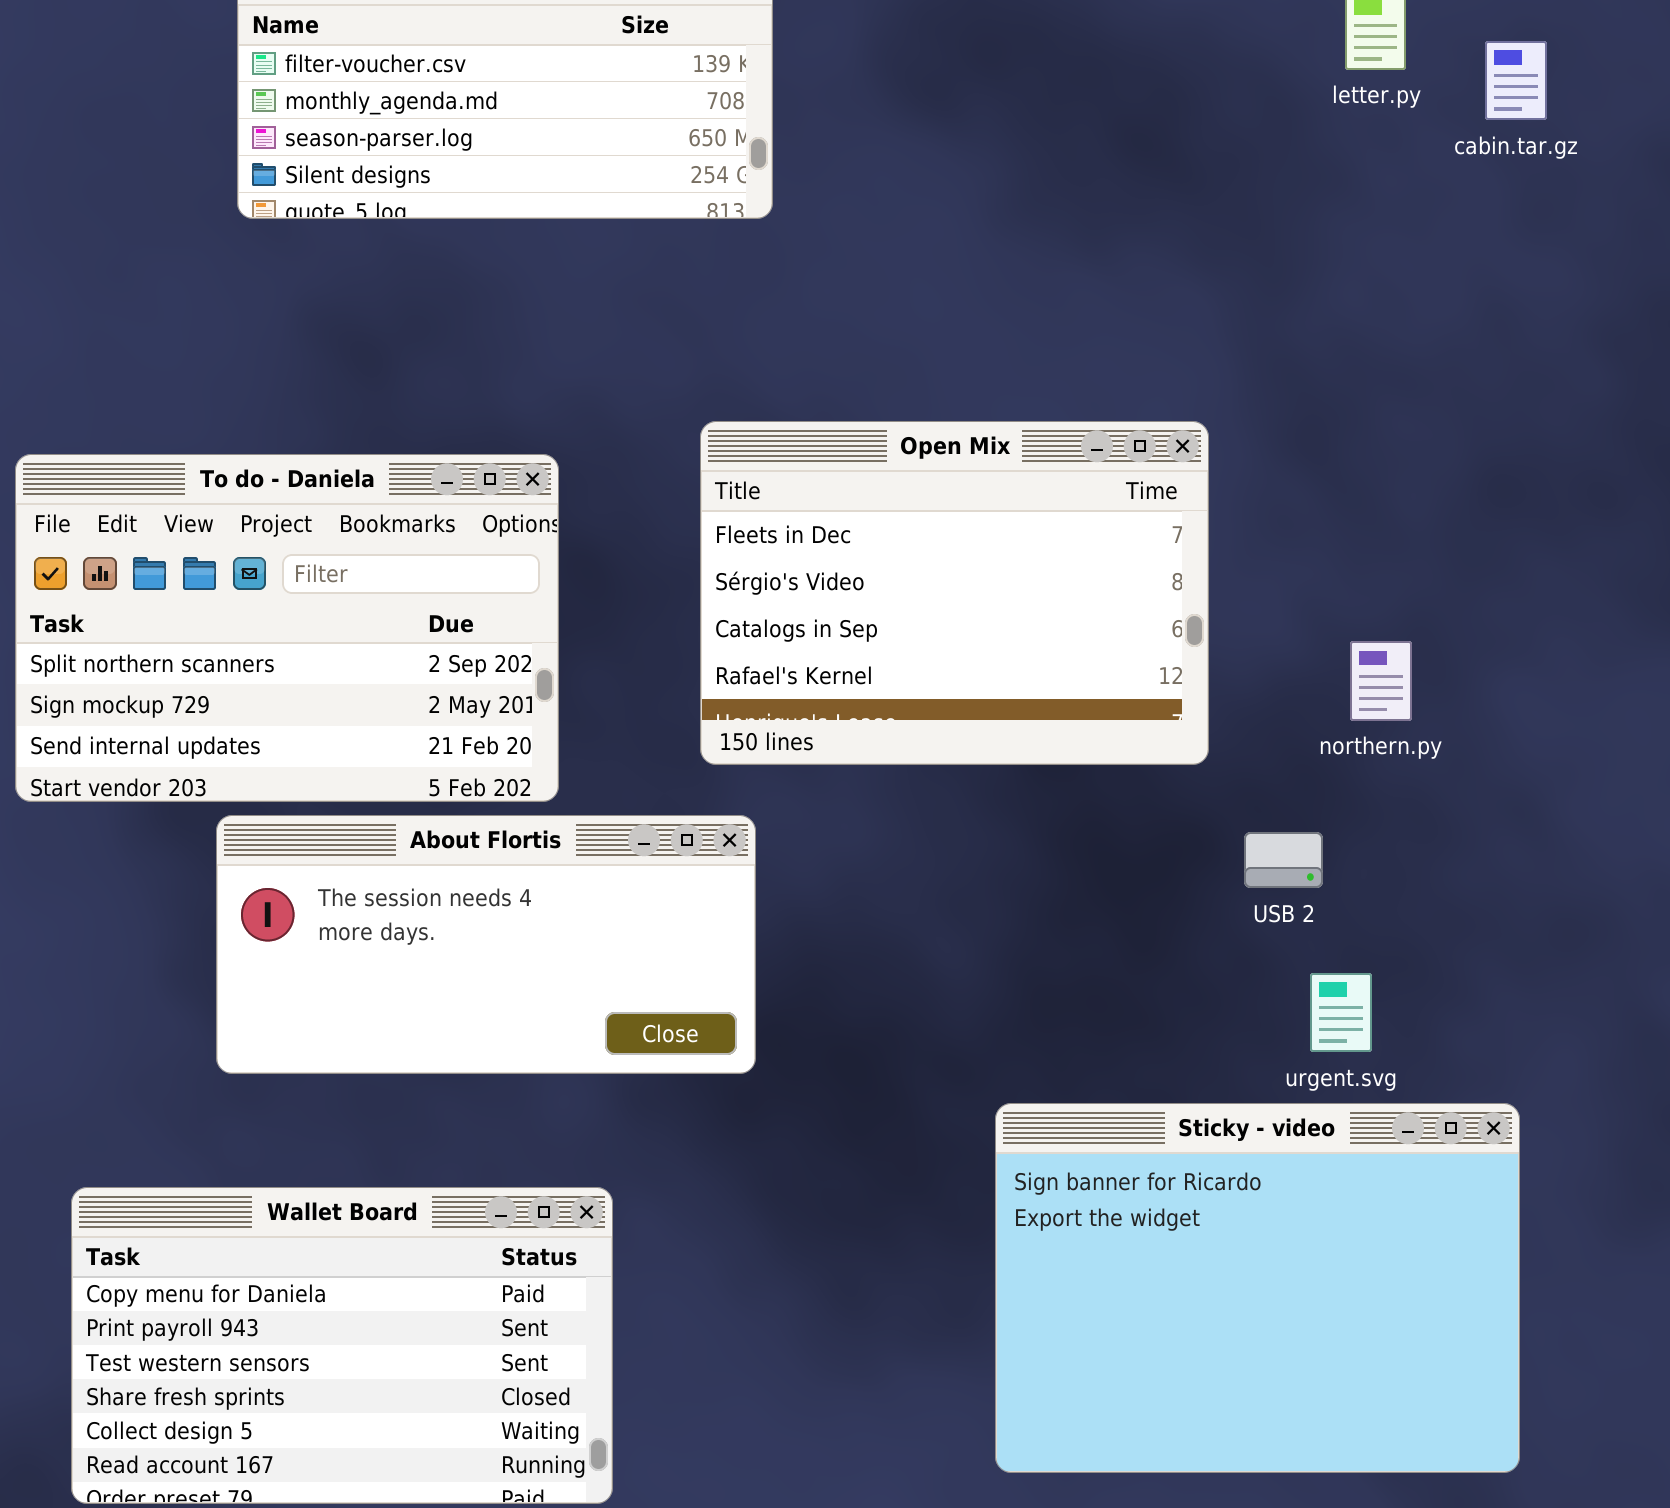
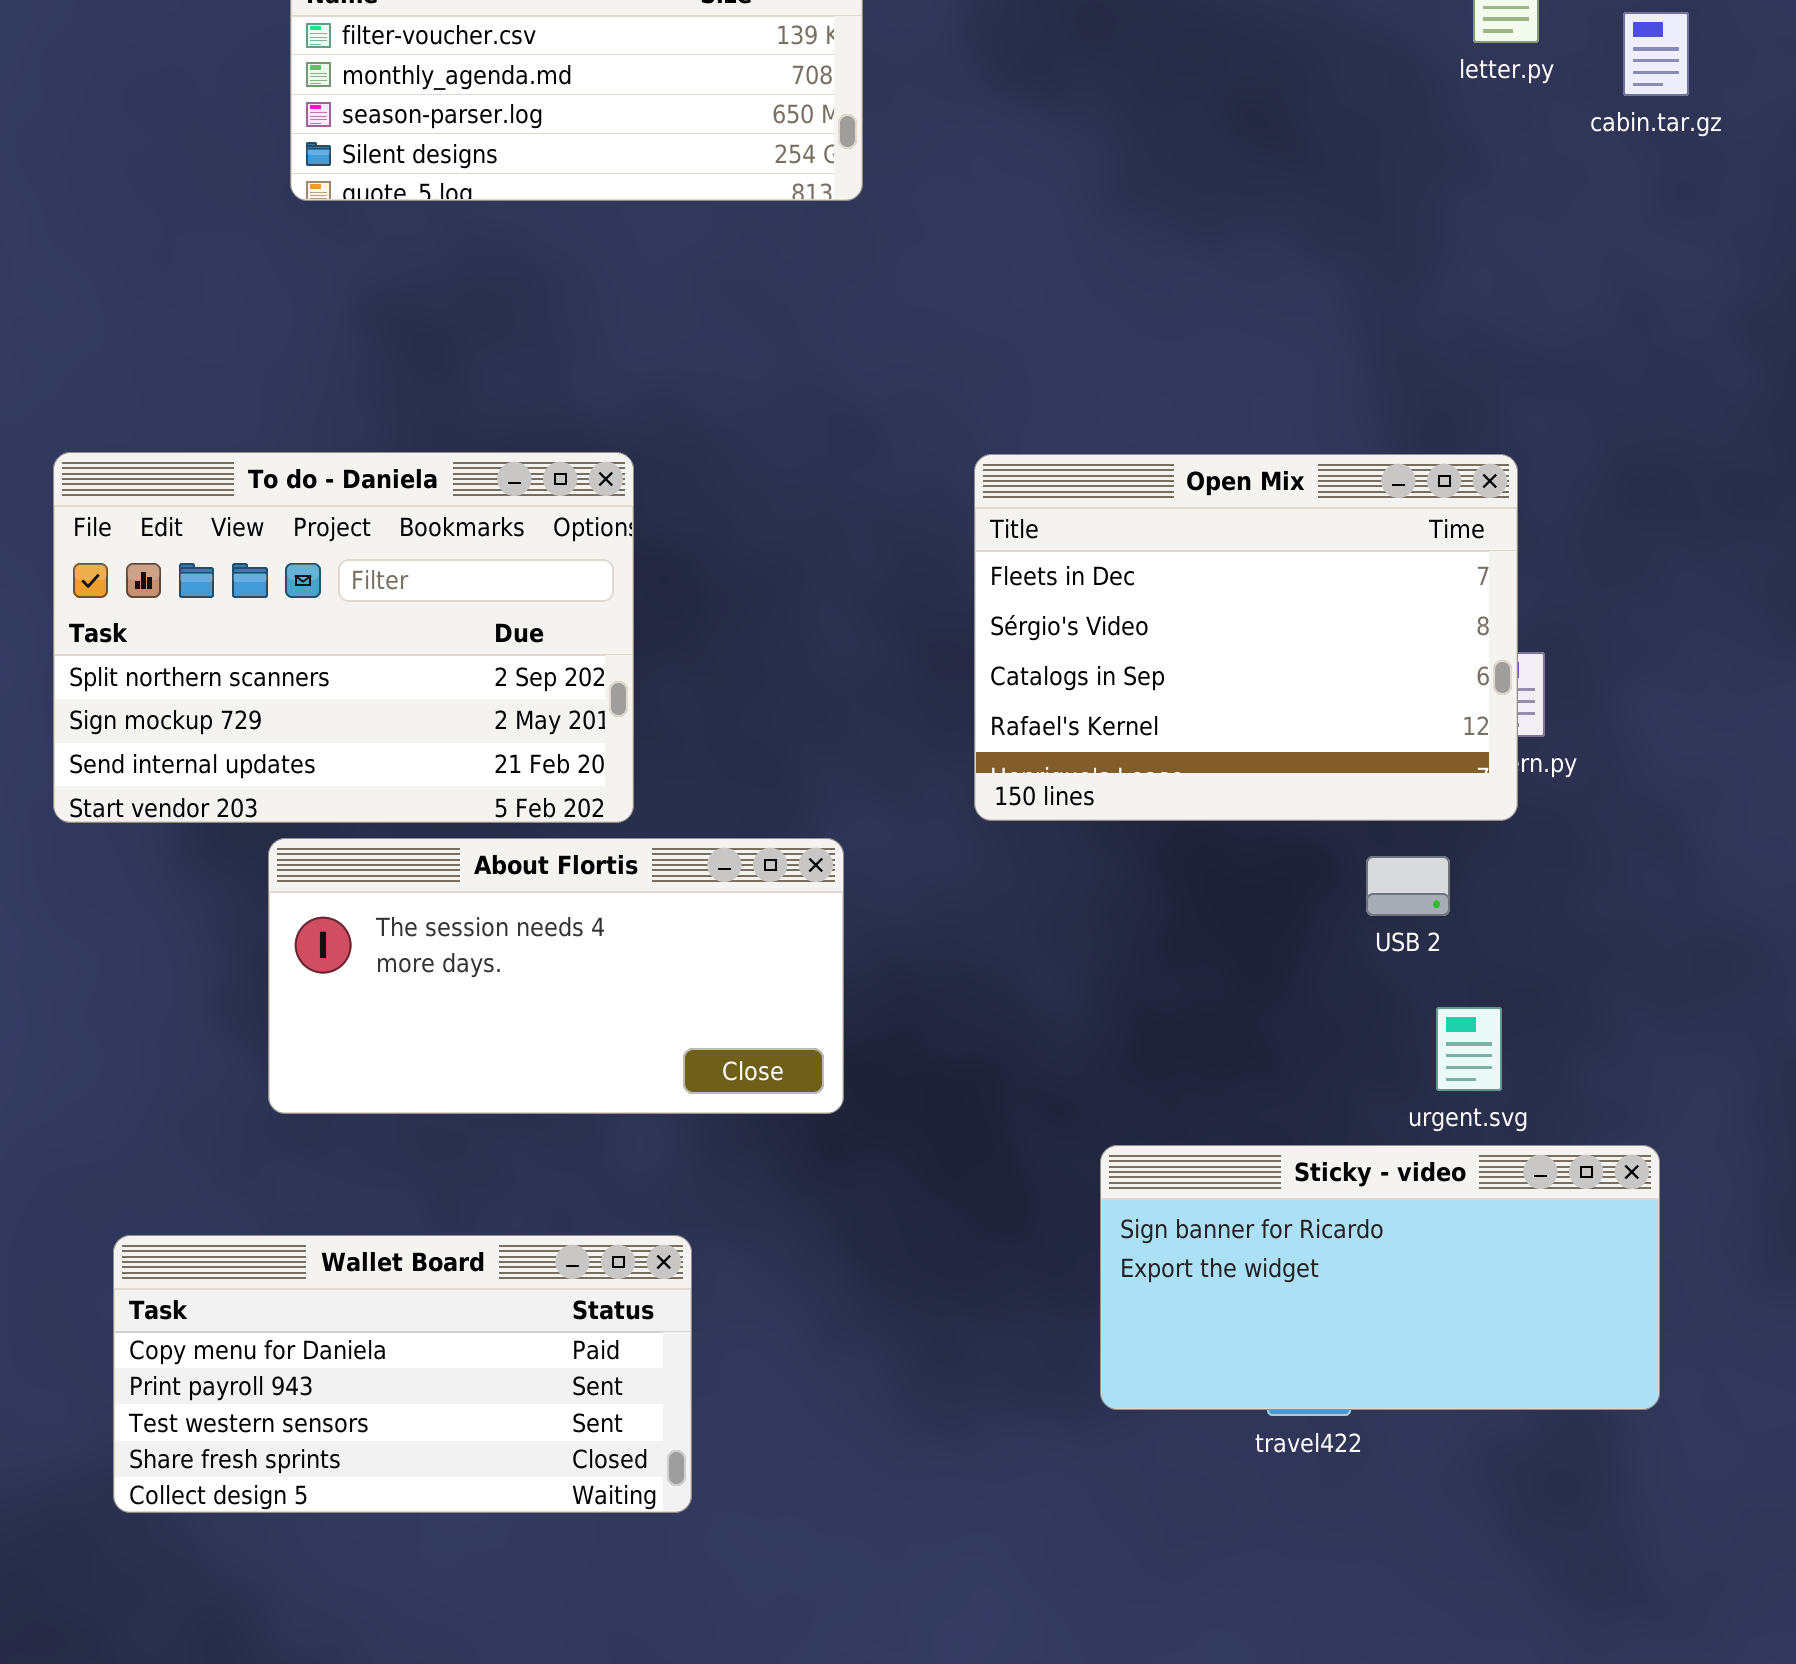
Open Mix: [700,421,1209,765] -> [974,454,1518,821], moved
Sticky - video: [995,1103,1520,1473] -> [1100,1145,1660,1410], resized
Wallet Board: [71,1187,613,1504] -> [113,1235,692,1513], resized

